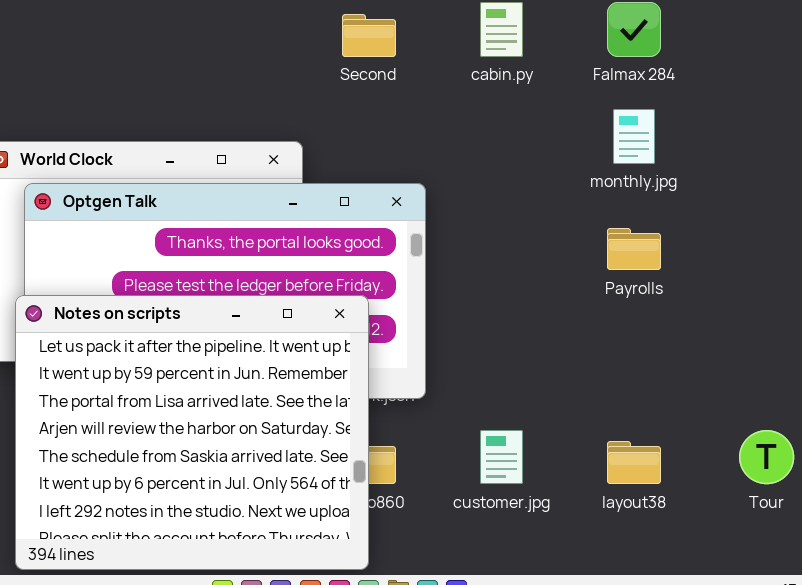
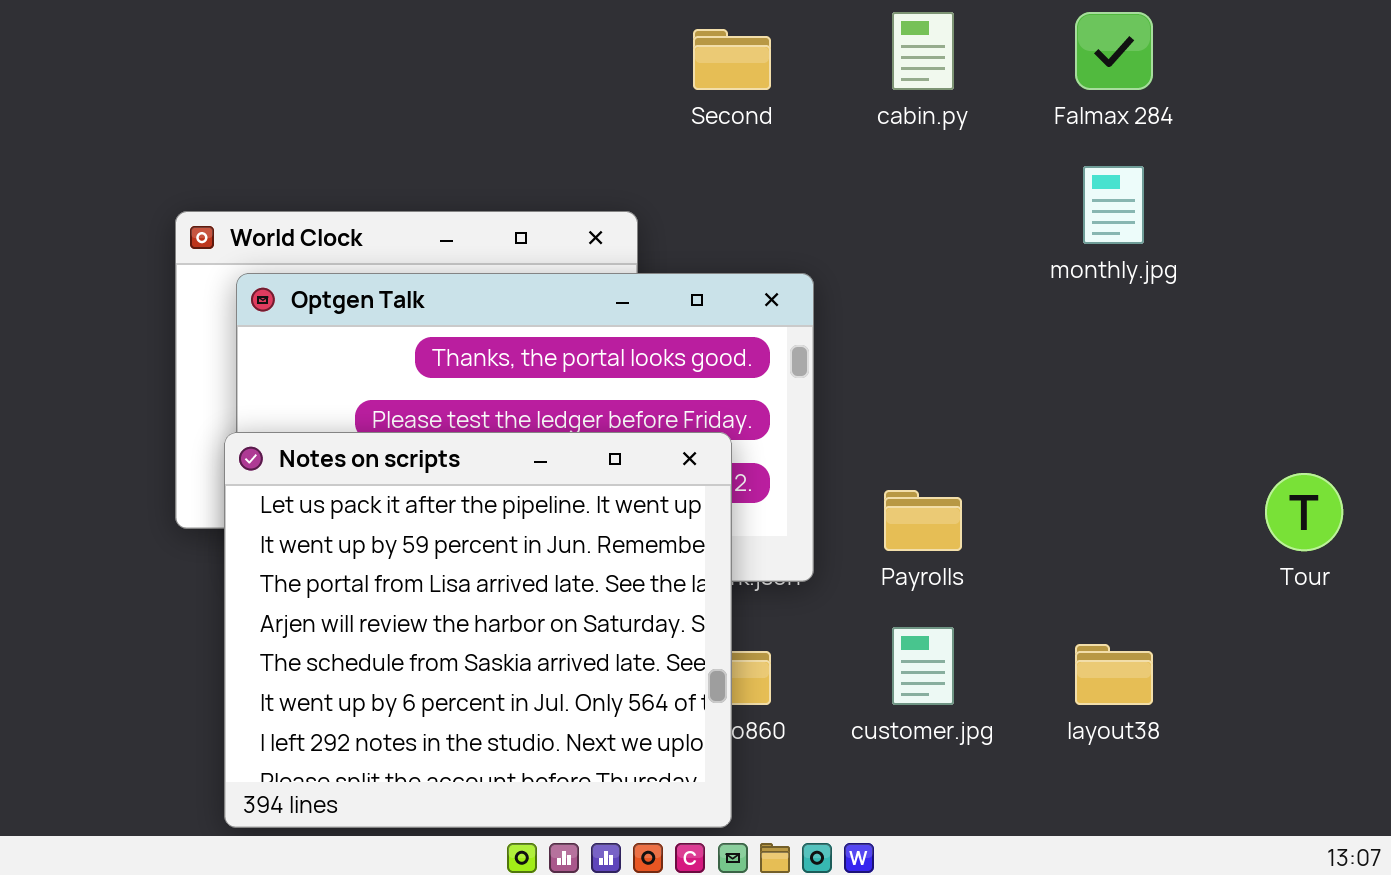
Payrolls: [607,228,661,270] -> [884,490,962,551], moved
Tour: [739,430,794,484] -> [1265,473,1343,551], moved

